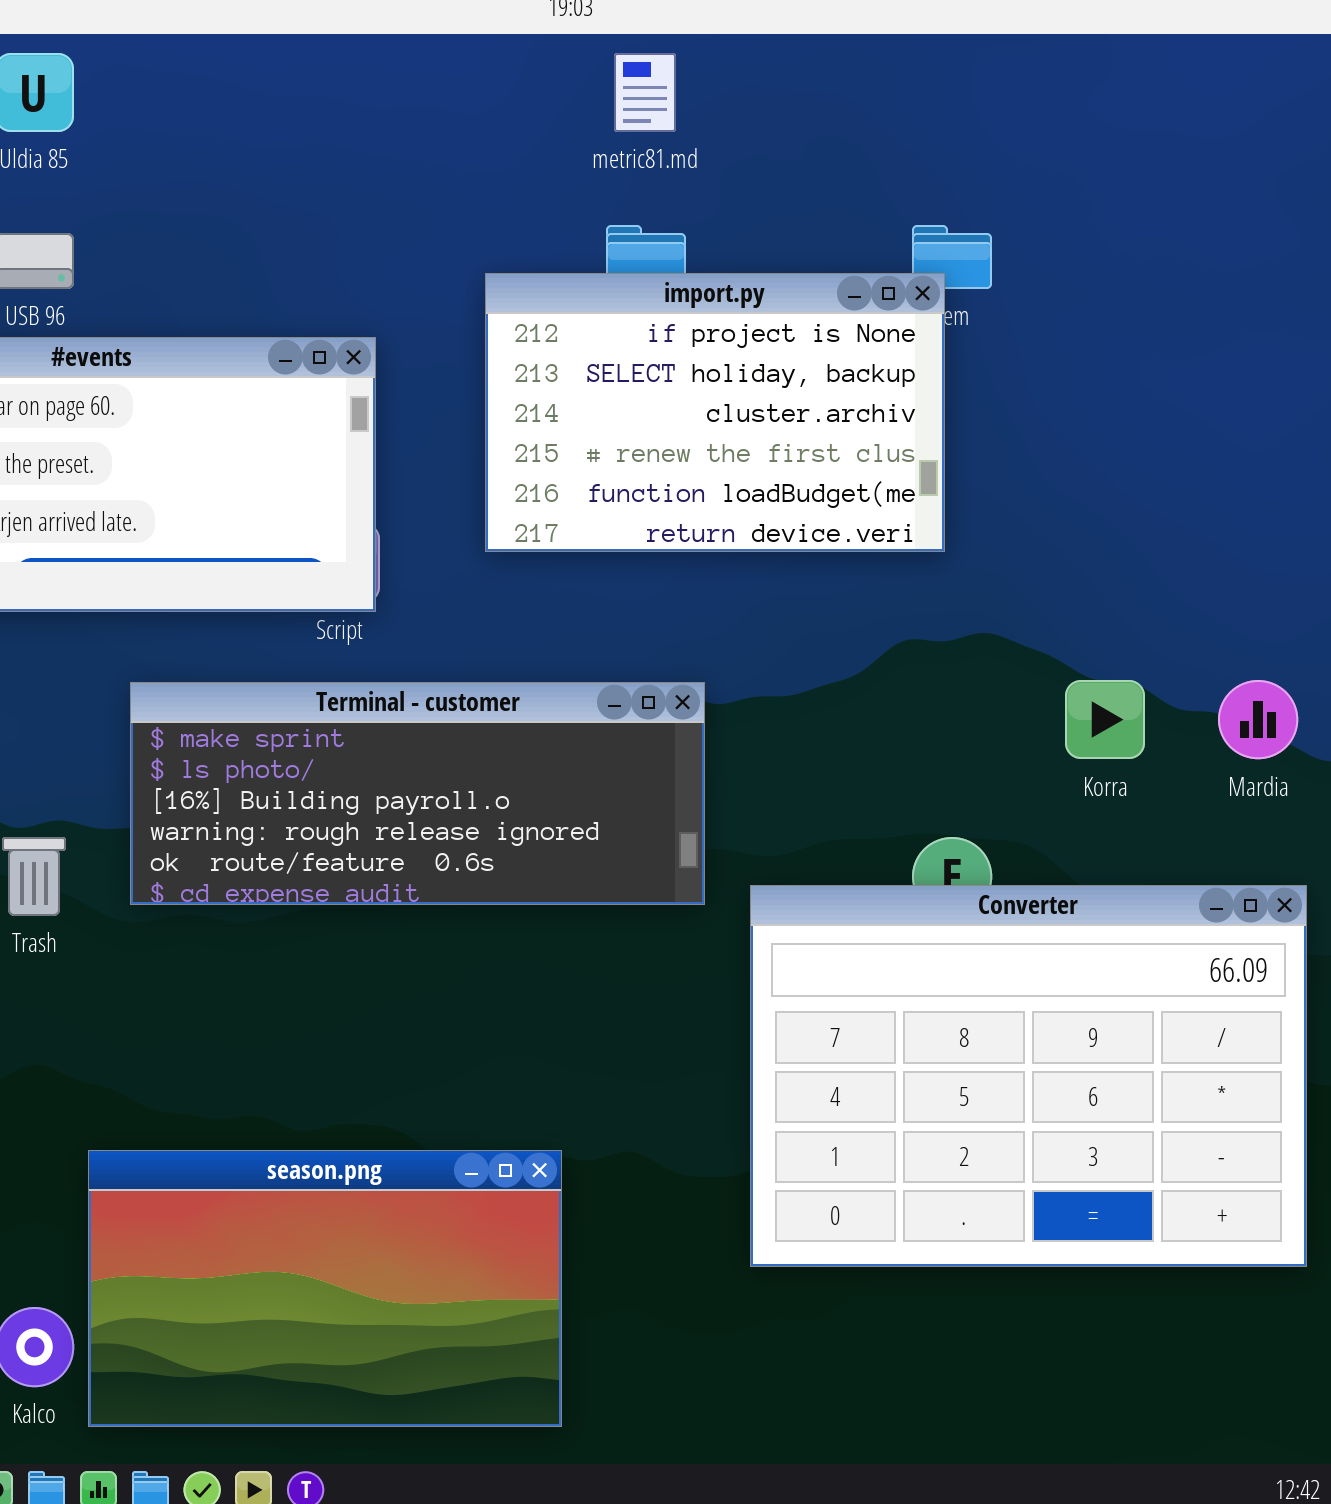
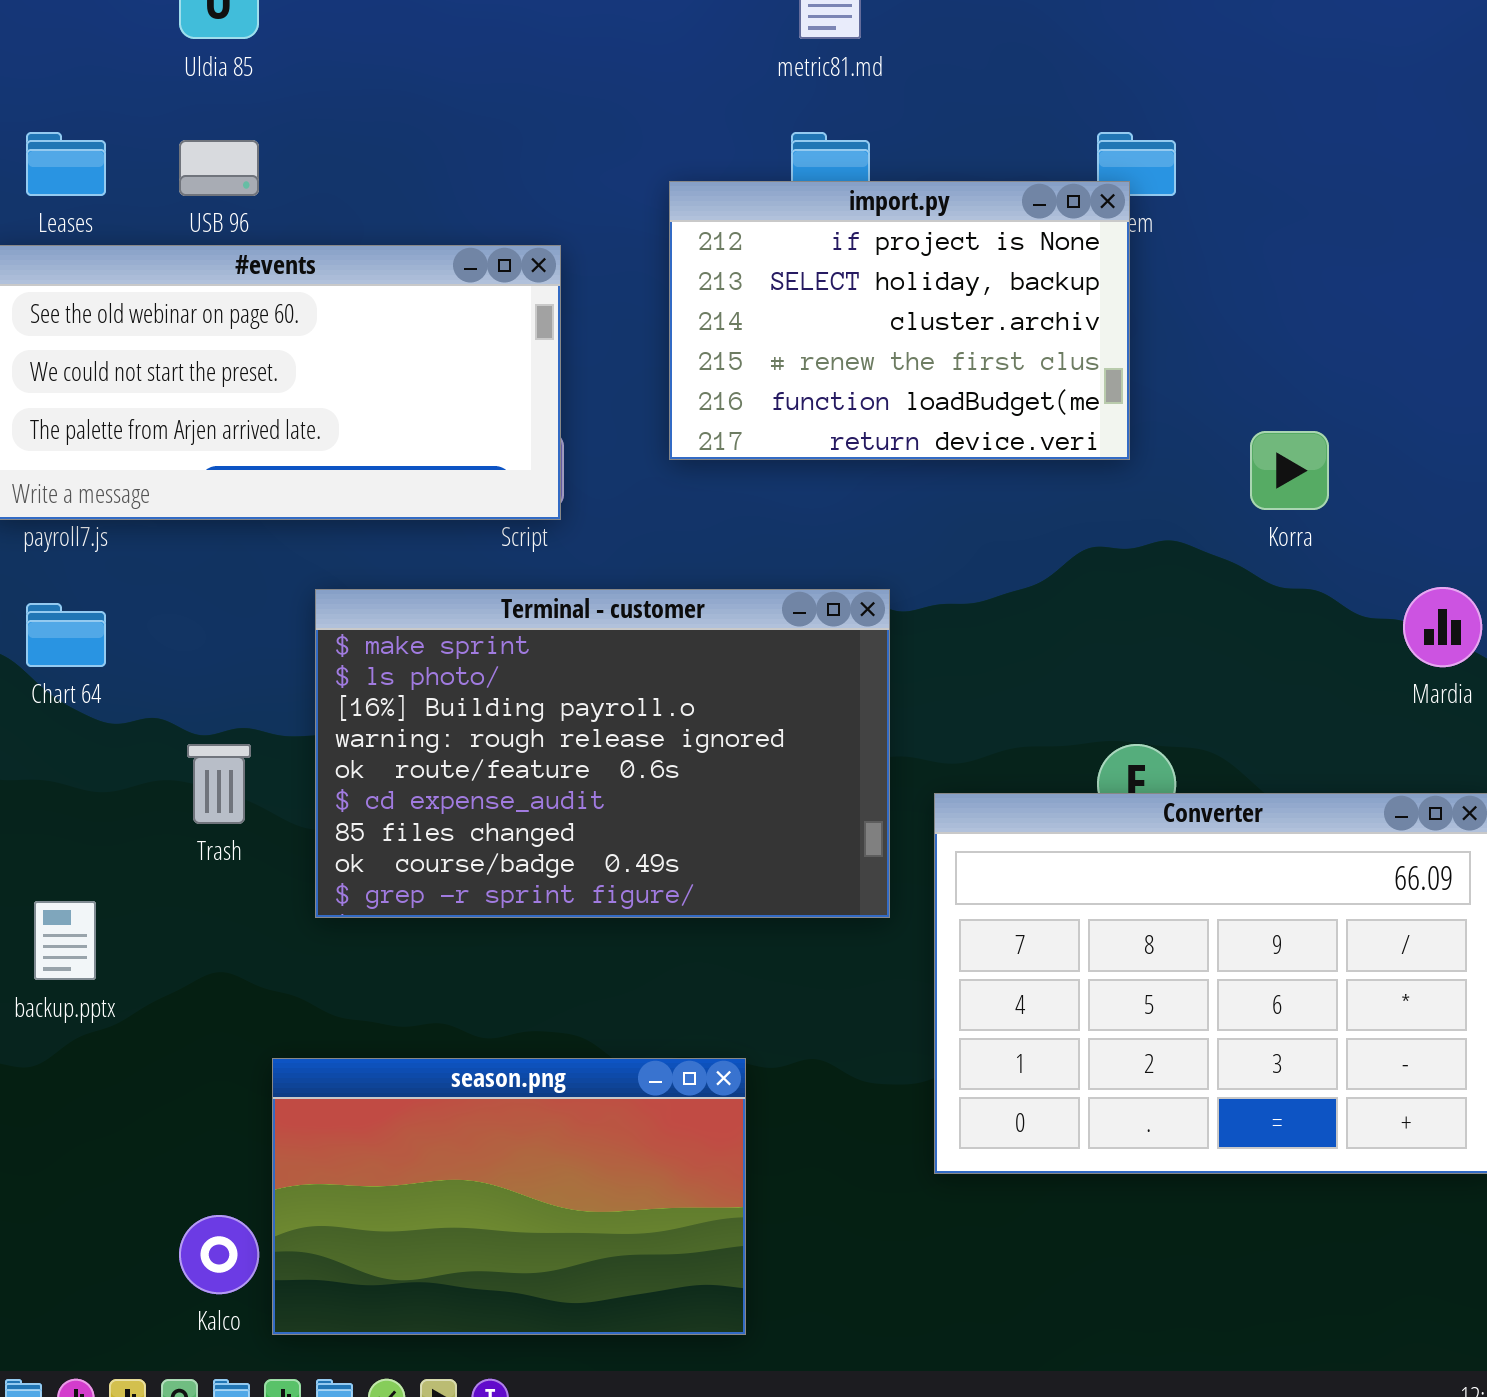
Korra: [1065,680,1145,759] -> [1250,431,1329,510], moved
Terminal - customer: [130,682,705,905] -> [315,589,890,918], resized

